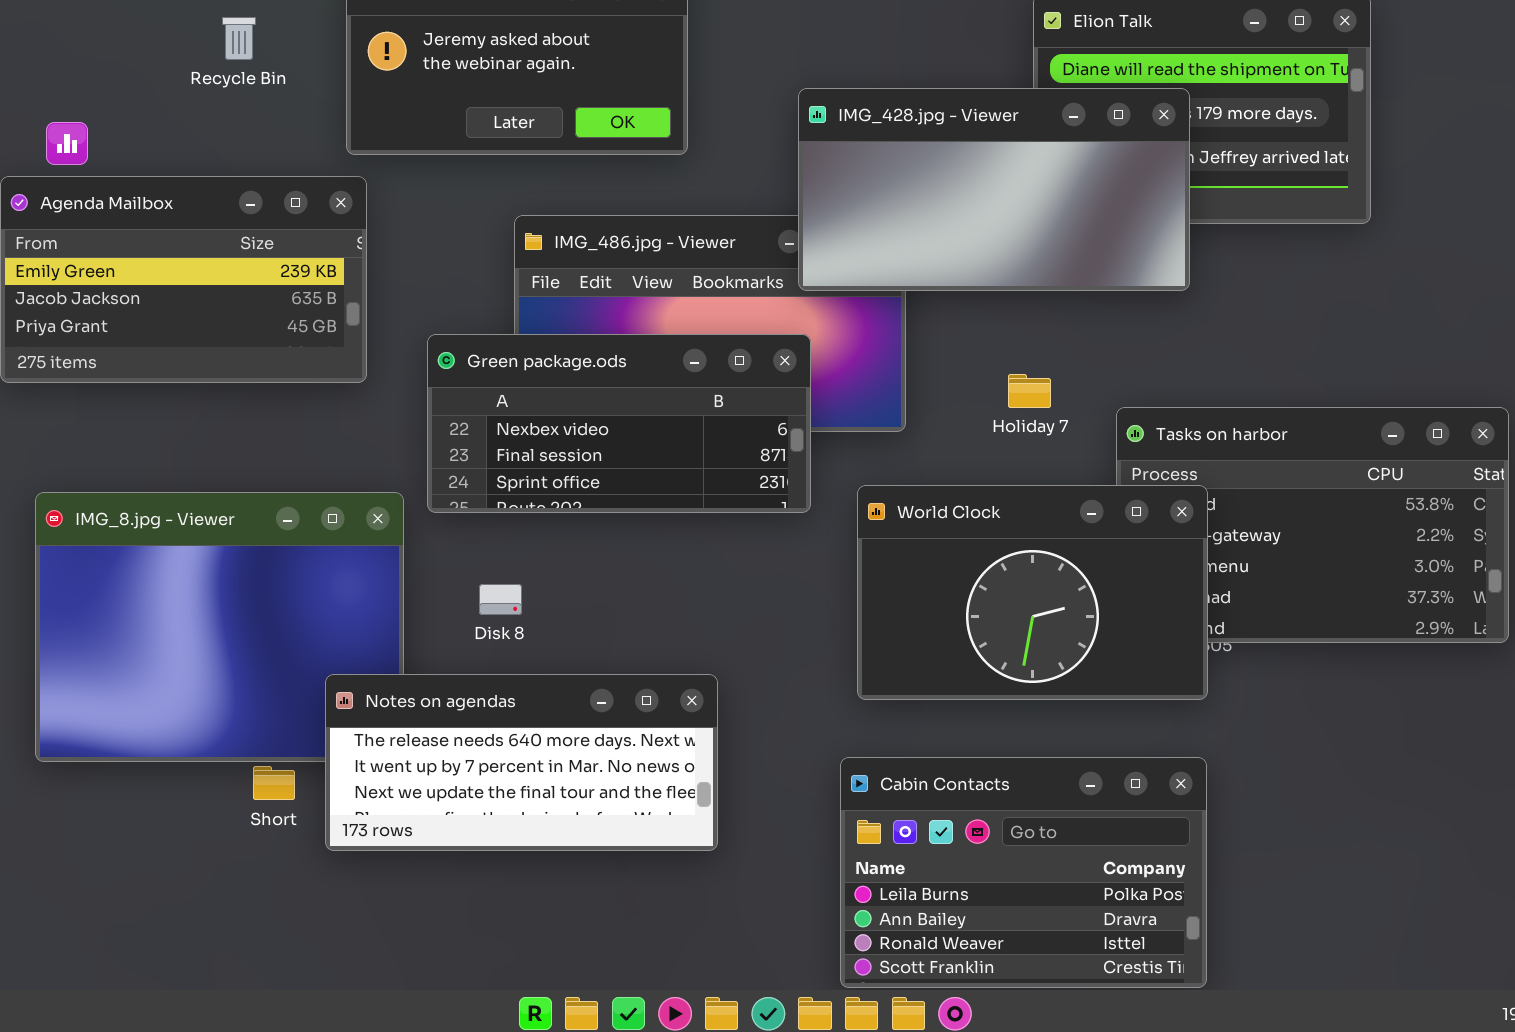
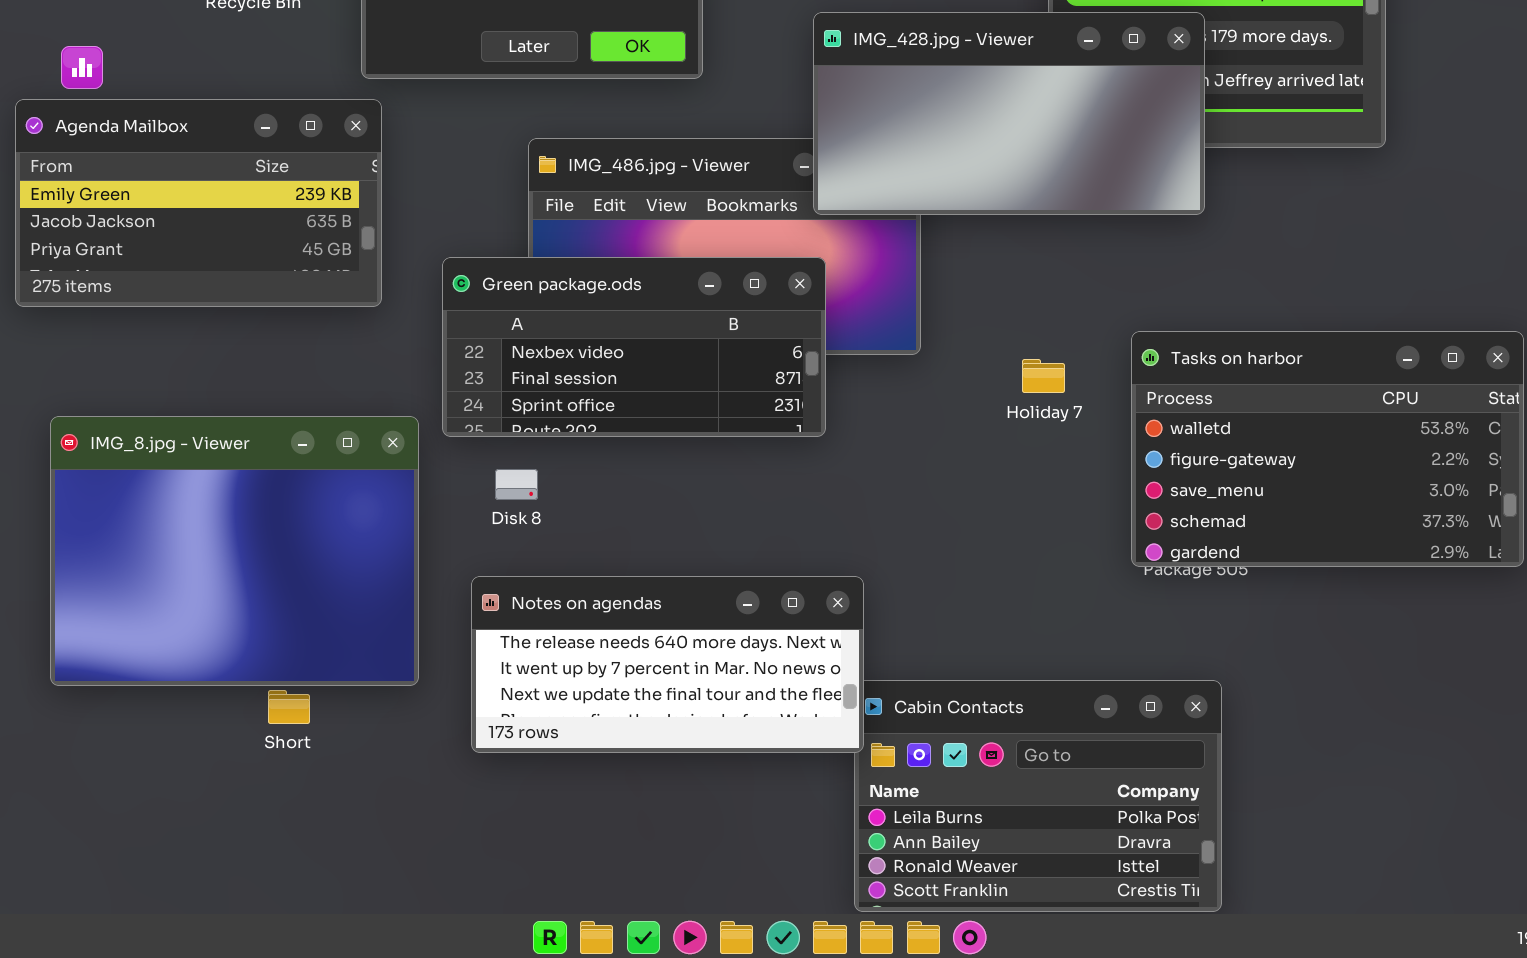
Holiday 7: [1008,374,1051,408] -> [1022,359,1065,393], moved
World Clock: [857,485,1208,700] -> none, closed
Disk 8: [479,584,522,615] -> [495,469,538,500], moved
Notes on agendas: [325,674,718,851] -> [471,576,864,753], moved

